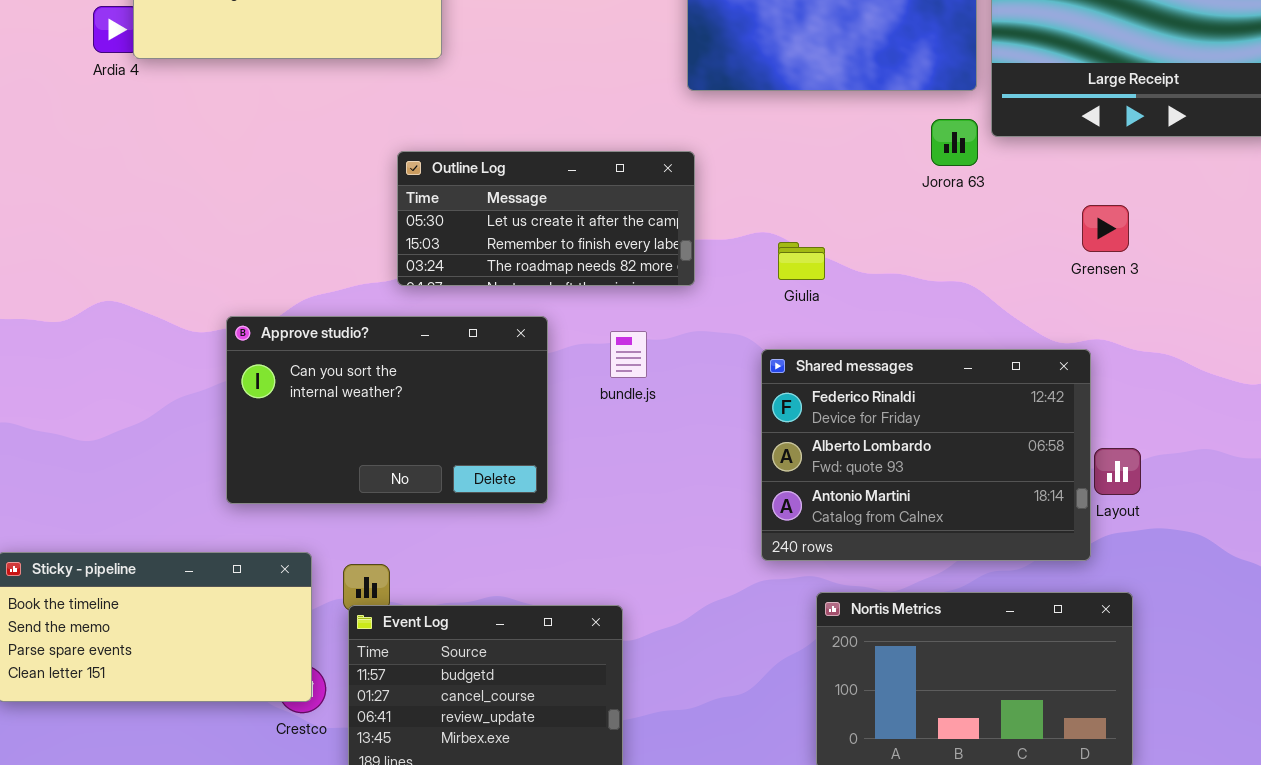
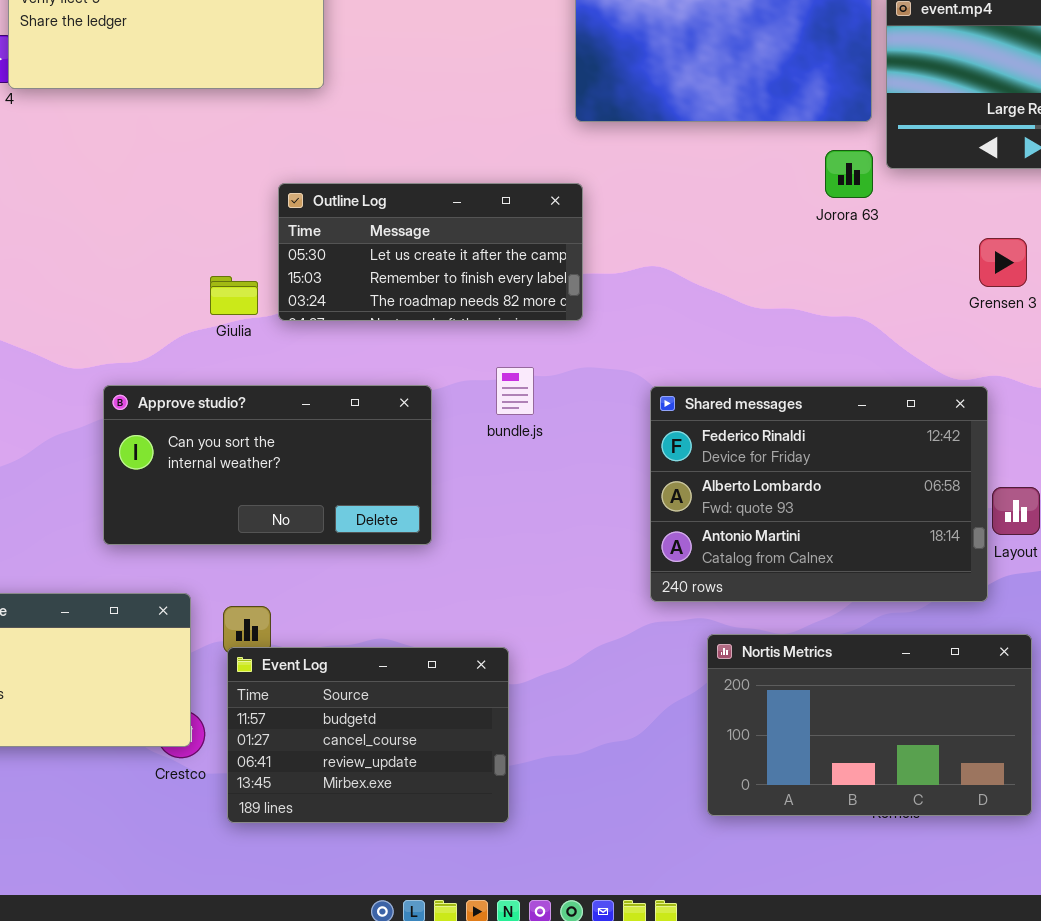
Giulia: [778,242,825,280] -> [210,276,258,315], moved
Approve studio?: [226,316,548,504] -> [103,385,432,545], resized

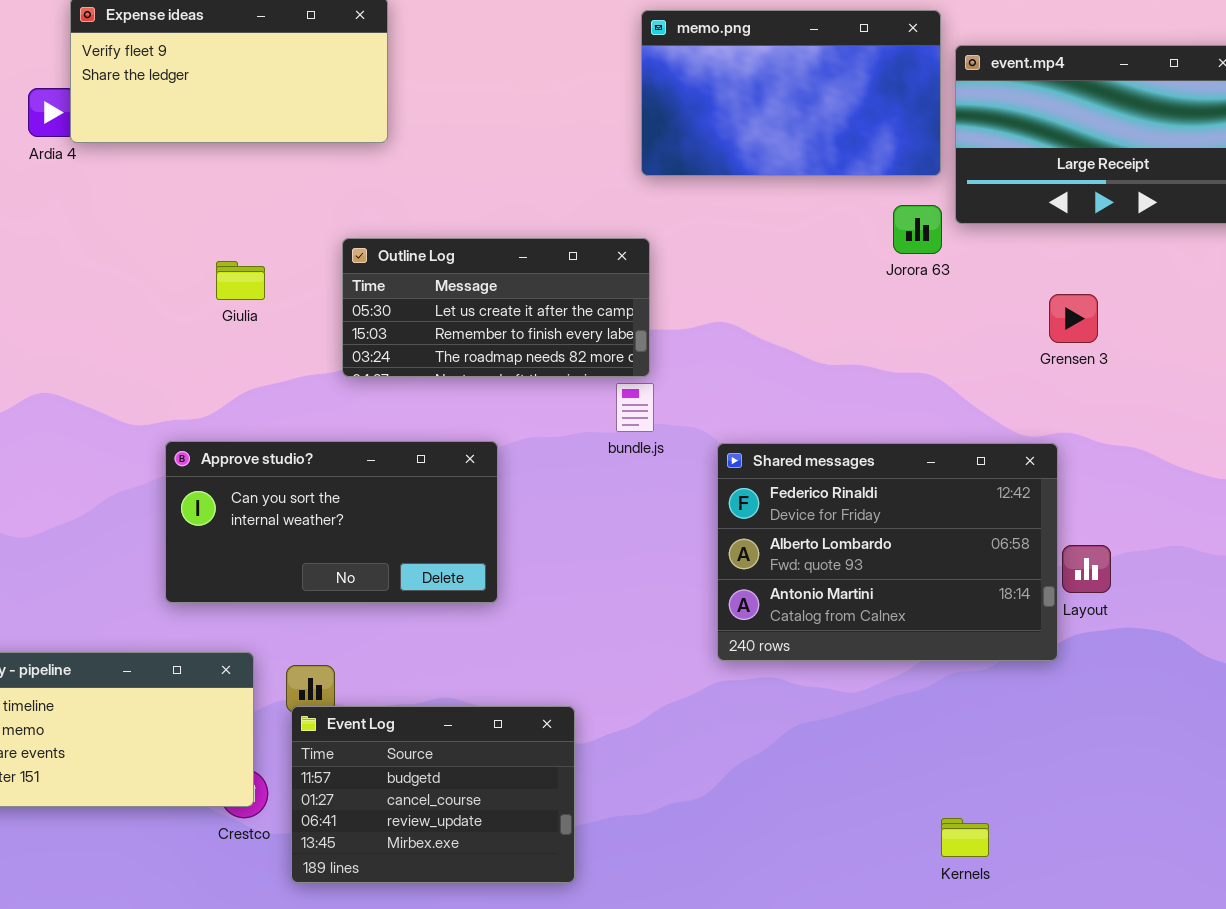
Giulia: [210,276,258,315] -> [216,261,265,300], moved
bundle.js: [496,367,534,415] -> [616,383,654,432], moved
Nortis Metrics: [707,634,1032,816] -> none, closed

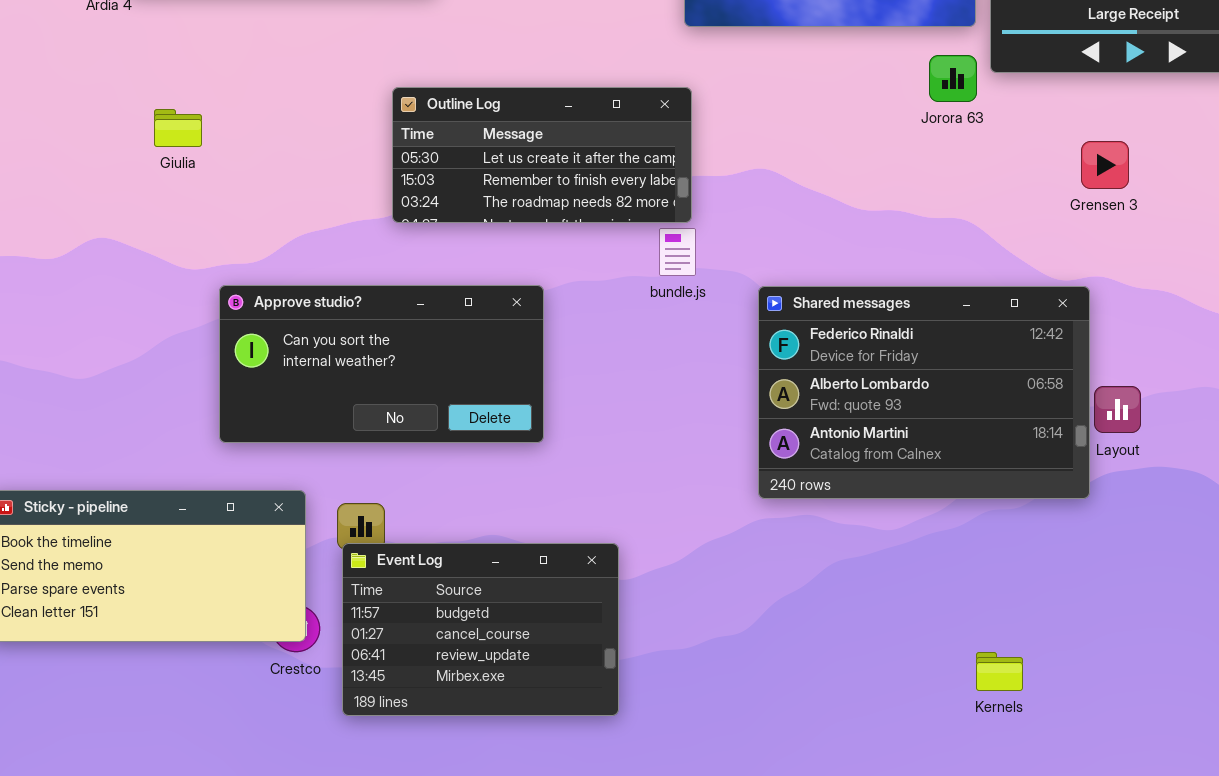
Giulia: [216,261,265,300] -> [154,109,202,147], moved

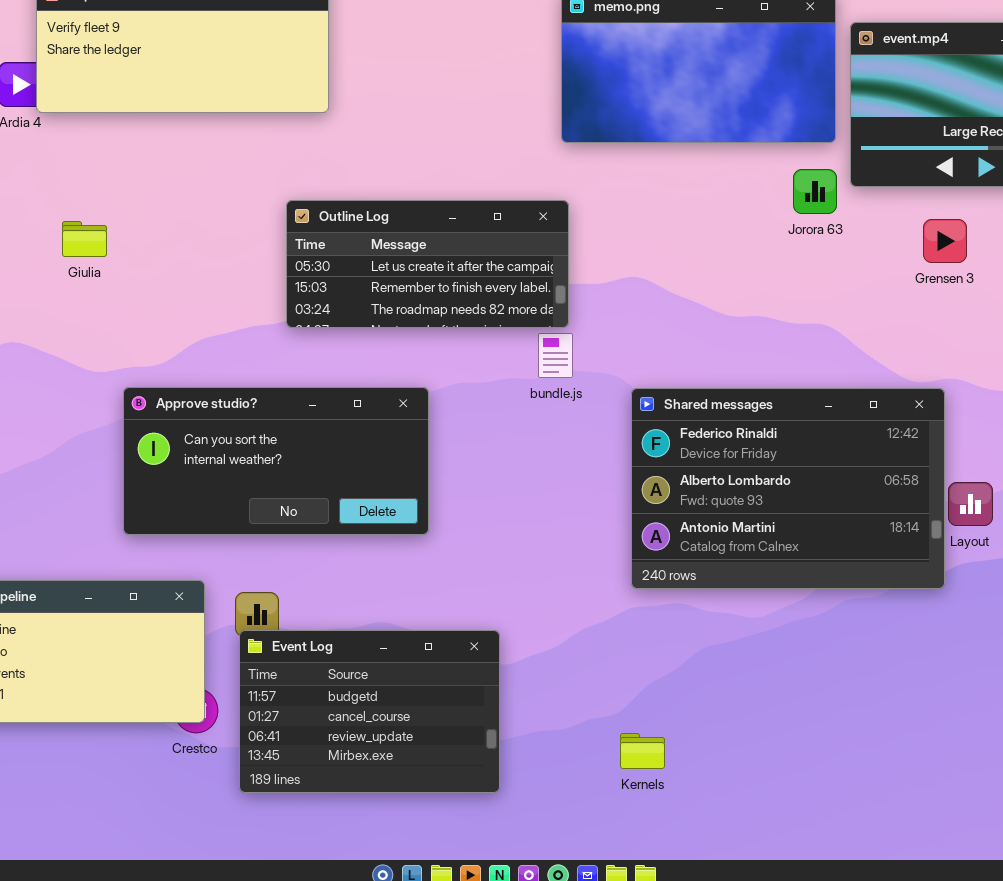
Grensen 3: [1081,141,1129,189] -> [923,219,967,263], moved
Kernels: [976,652,1023,691] -> [620,733,665,769], moved

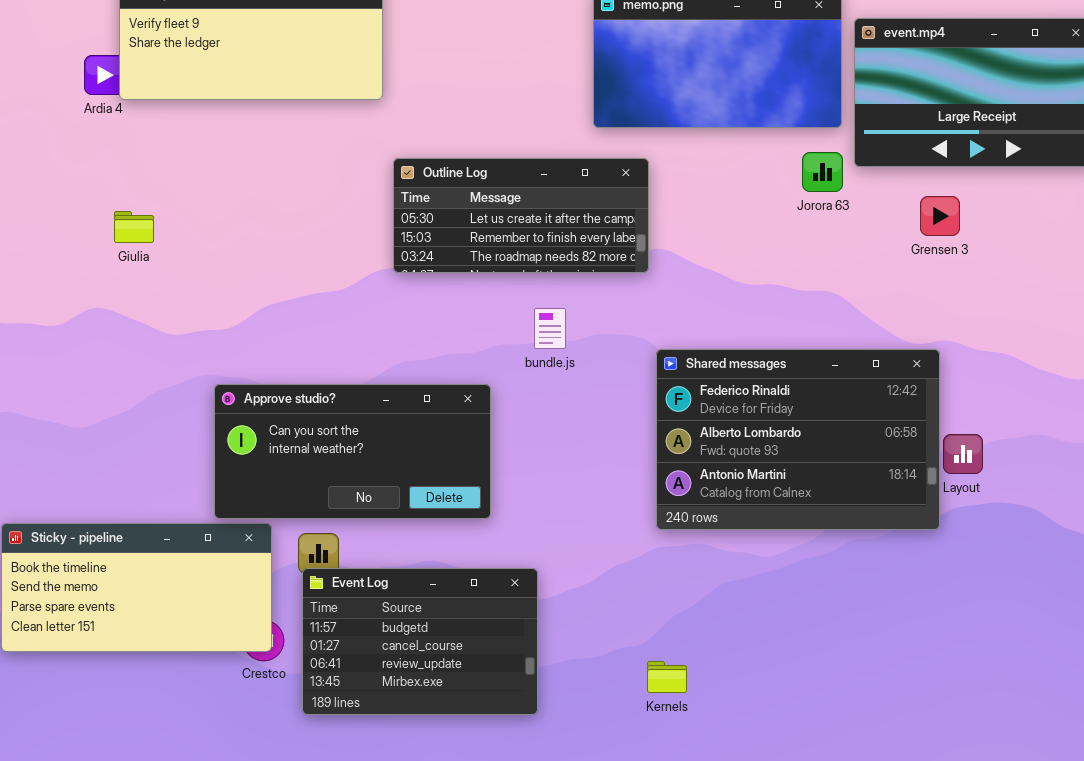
Outline Log: [286,200,569,328] -> [393,158,649,273], moved
Giulia: [62,221,107,257] -> [114,211,154,243], moved
bundle.js: [538,333,573,378] -> [534,308,566,349], moved
Approve studio?: [123,387,429,535] -> [214,384,491,519], moved

